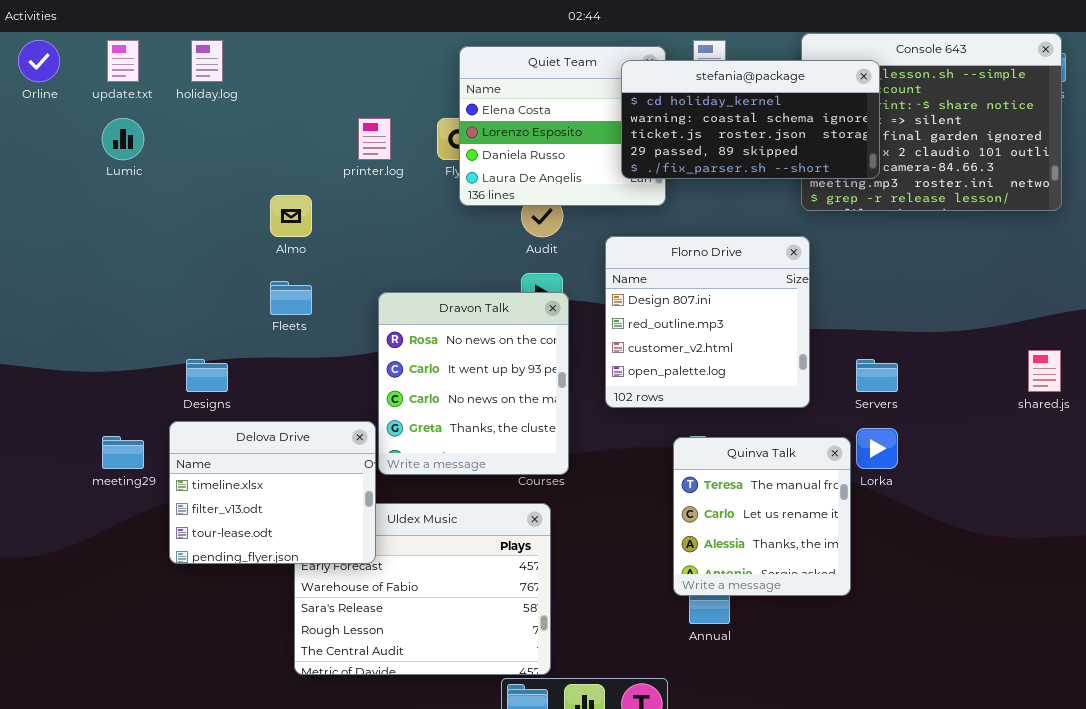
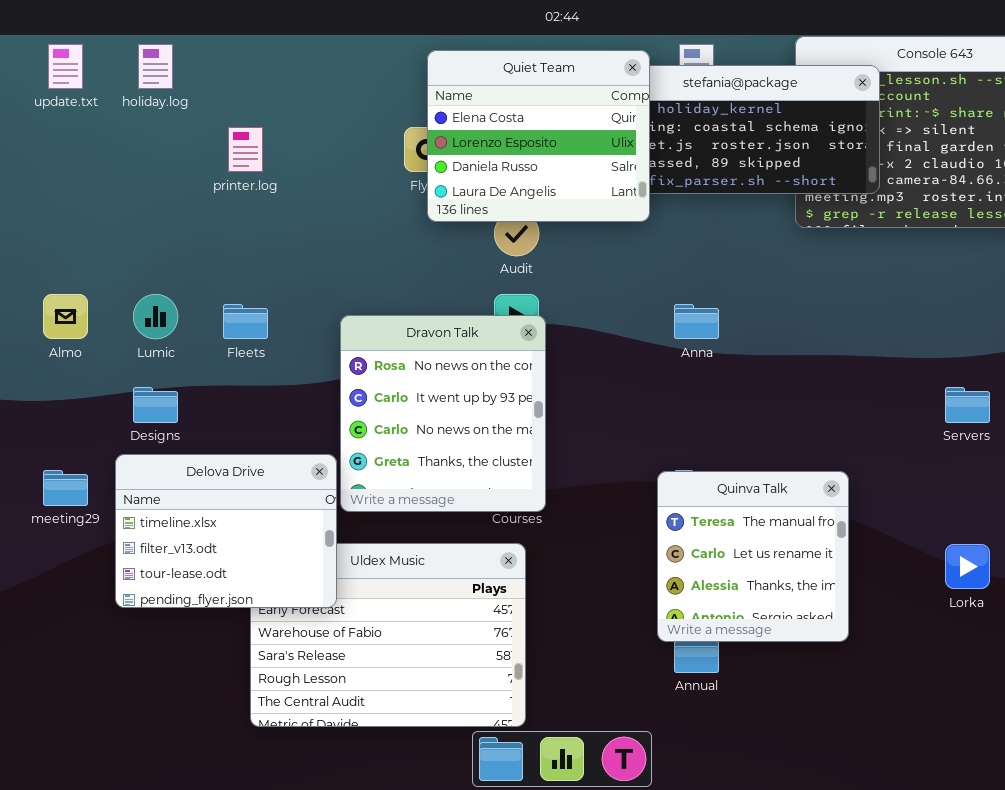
Quiet Team: [459,46,666,206] -> [427,50,650,222], raised
Lumic: [102,118,144,160] -> [133,294,178,339], moved
printer.log: [358,118,391,160] -> [228,127,263,172], moved
Almo: [270,195,312,237] -> [43,294,88,339], moved
Florno Drive: [605,236,810,408] -> none, closed
Servers: [856,359,898,392] -> [945,387,990,423], moved
Lorka: [856,428,898,469] -> [945,544,990,589], moved

